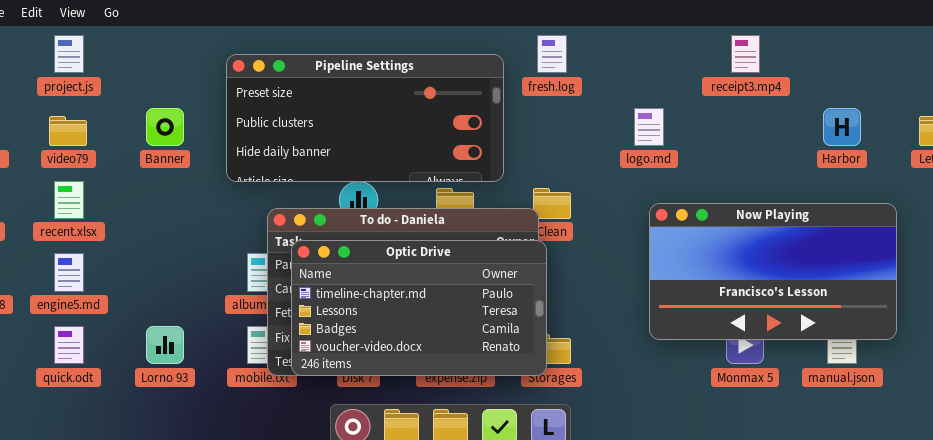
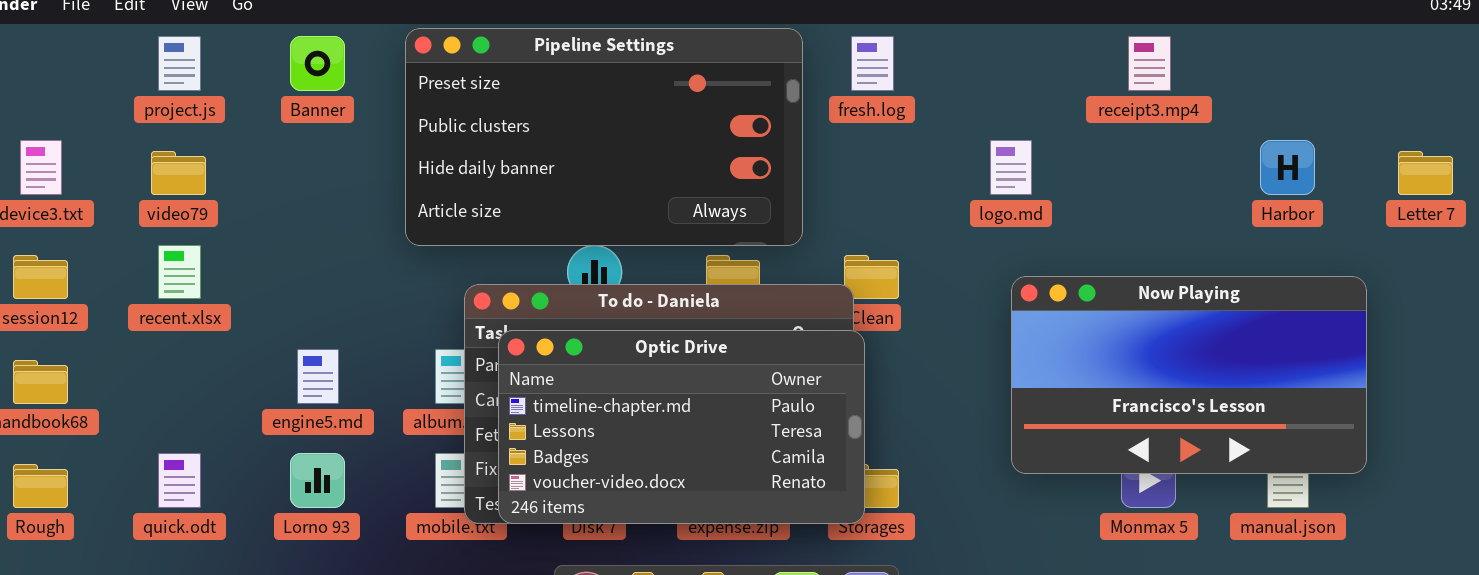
Pipeline Settings: [226,54,504,182] -> [405,28,803,246], resized
Banner: [146,108,184,146] -> [290,36,345,91], moved
engine5.md: [54,253,84,292] -> [297,349,339,404], moved

